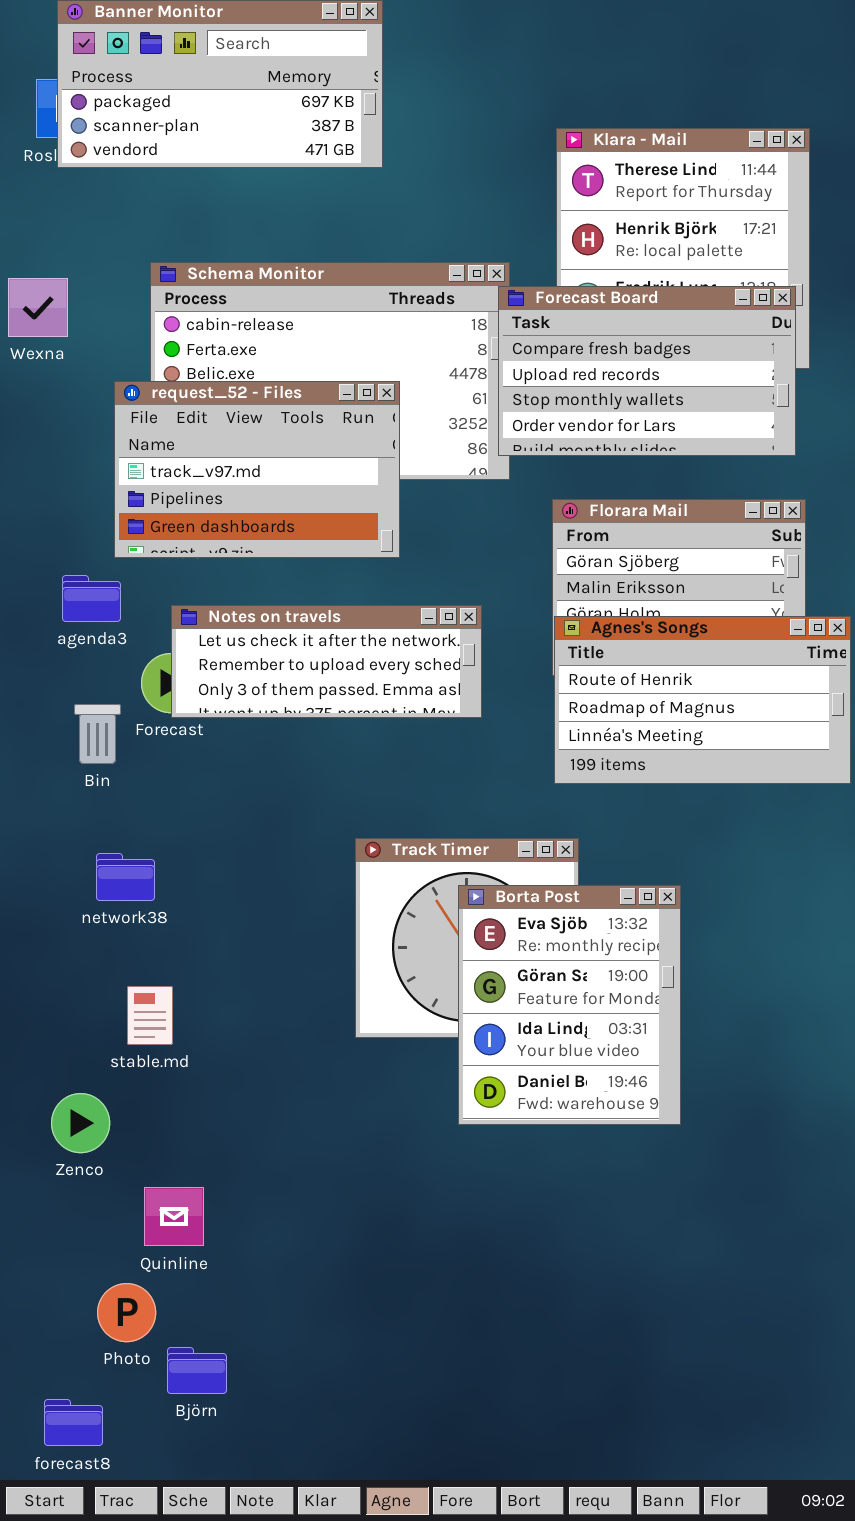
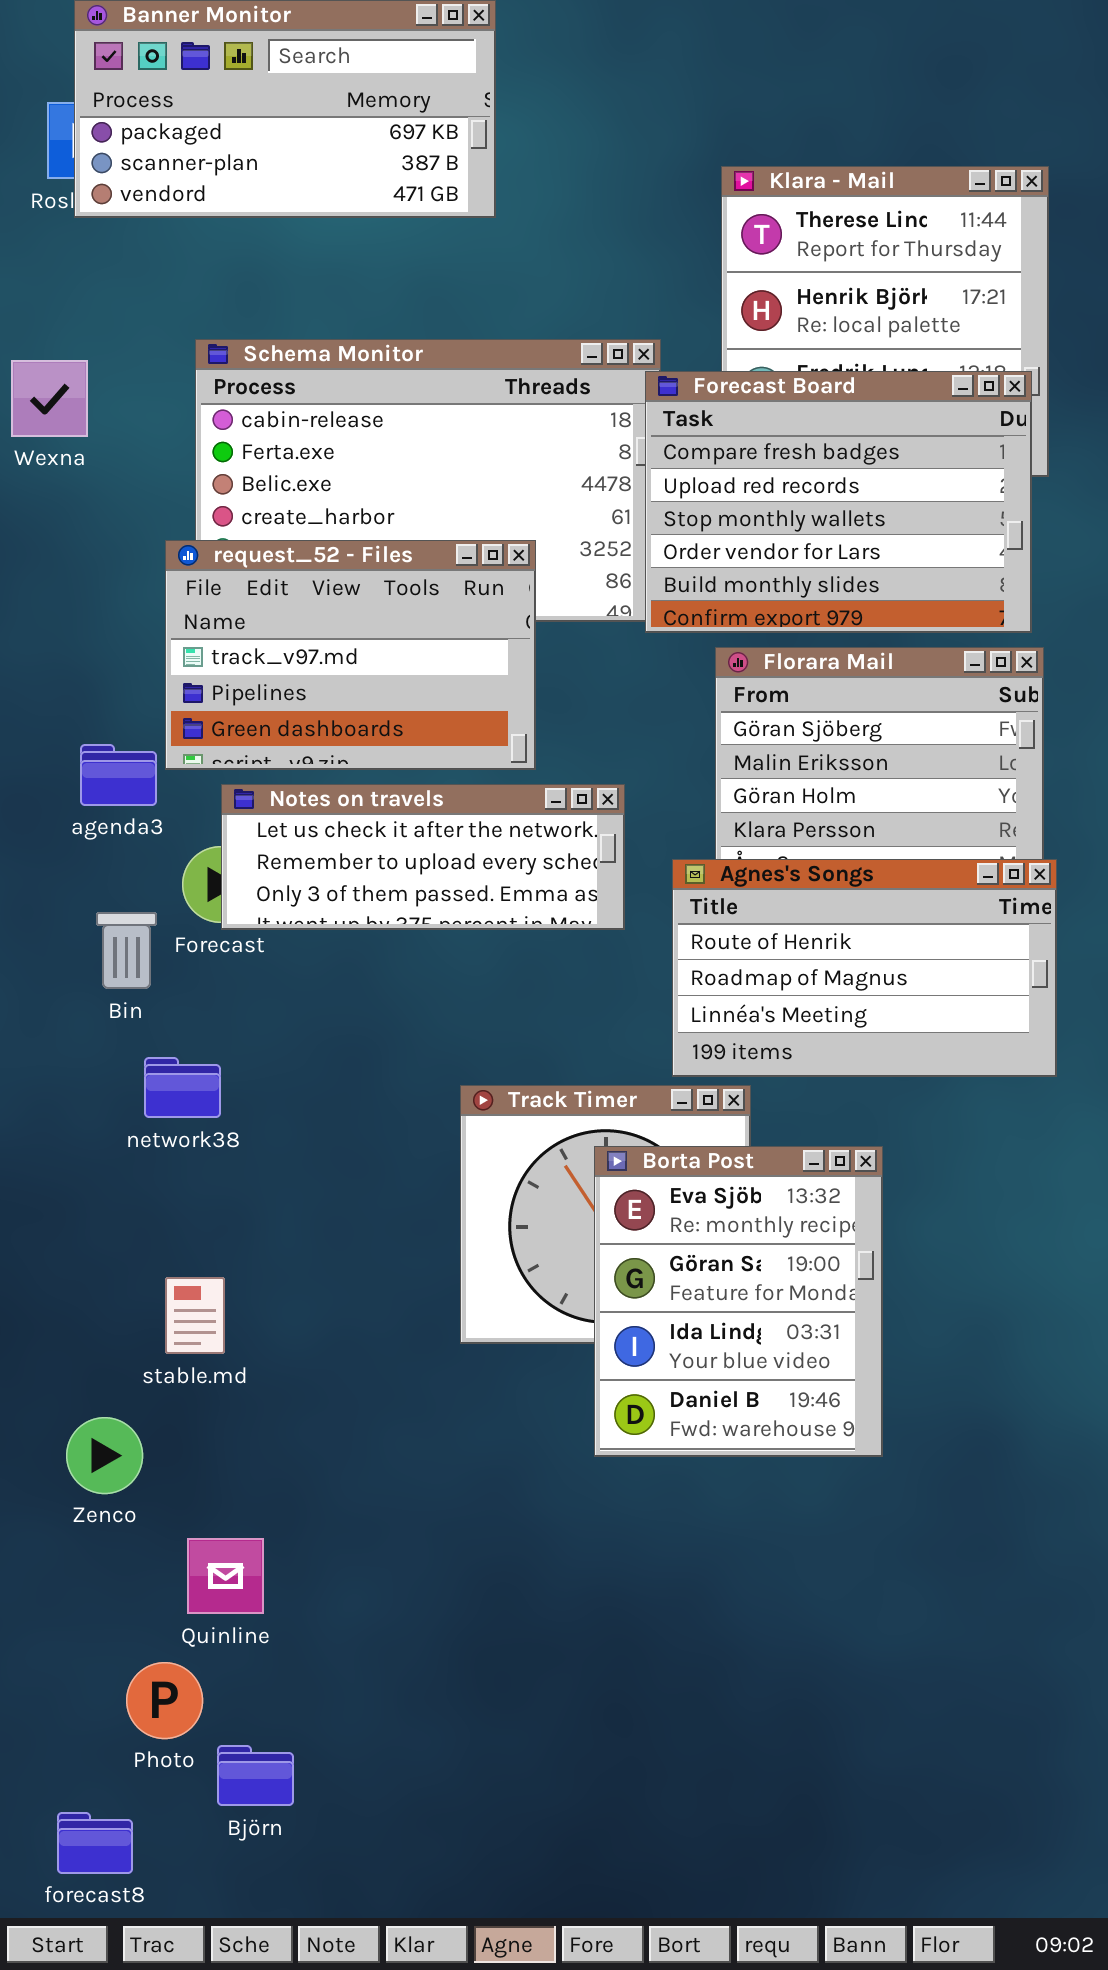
Forecast Board: [498,286,796,456] -> [645,371,1032,633], resized
request_52 - Files: [114,381,400,558] -> [165,540,536,770], moved
Agnes's Songs: [554,616,851,784] -> [672,859,1057,1077], moved
network38: [96,853,155,901] -> [144,1057,221,1118], moved

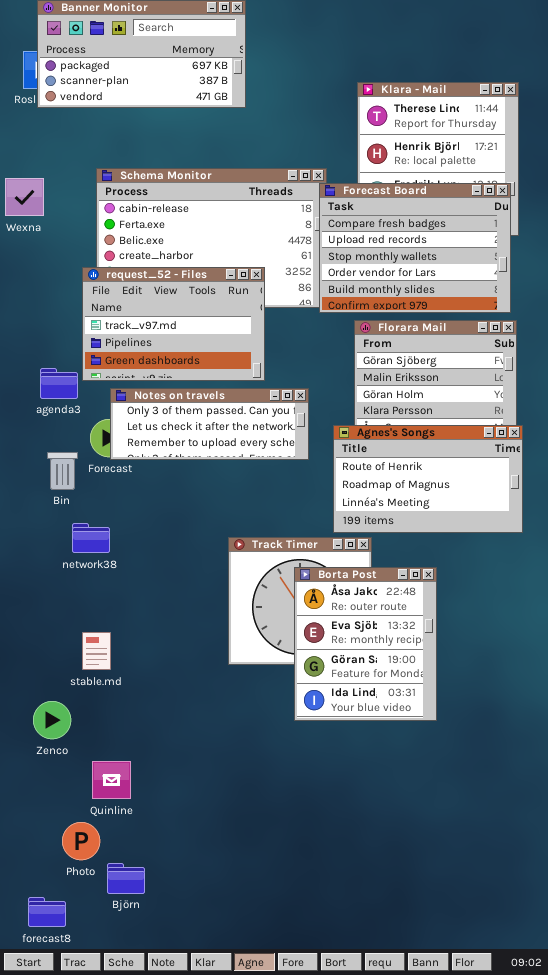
Notes on travels: [221,784,625,930] -> [110,388,309,460], scrolled up 1 row
Borta Post: [594,1146,883,1457] -> [294,567,437,721], scrolled up 1 row

